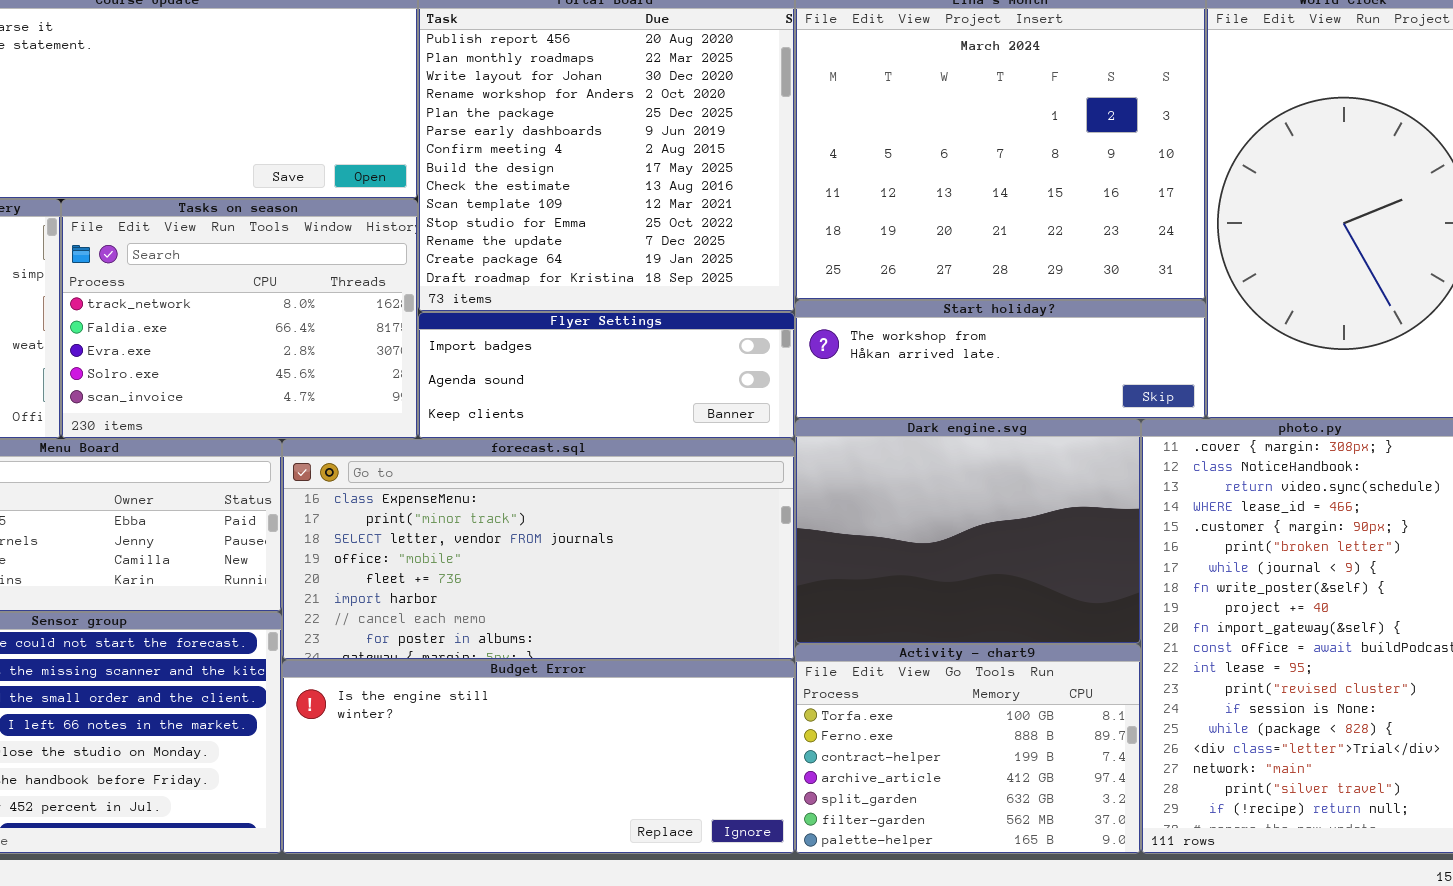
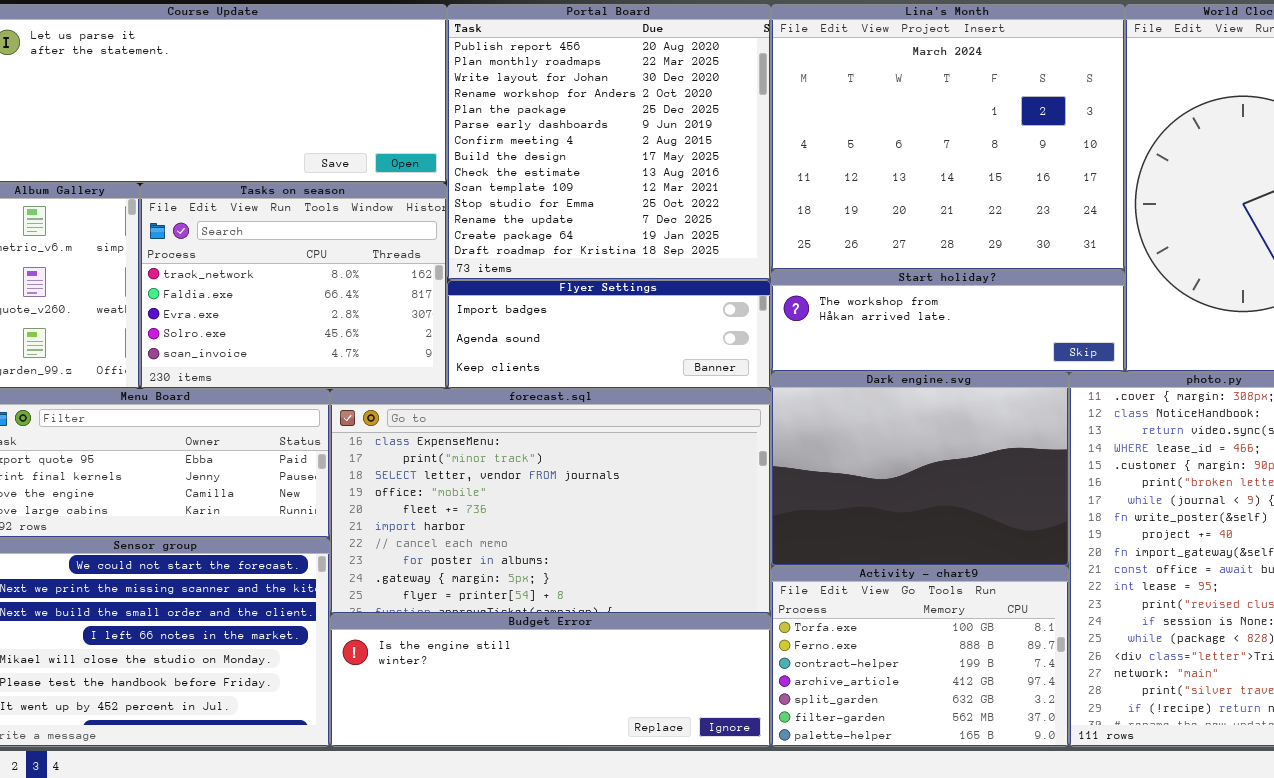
forecast.sql: [282,439,795,660] -> [330,389,771,614], resized
Budget Error: [282,660,795,854] -> [330,614,771,747], resized

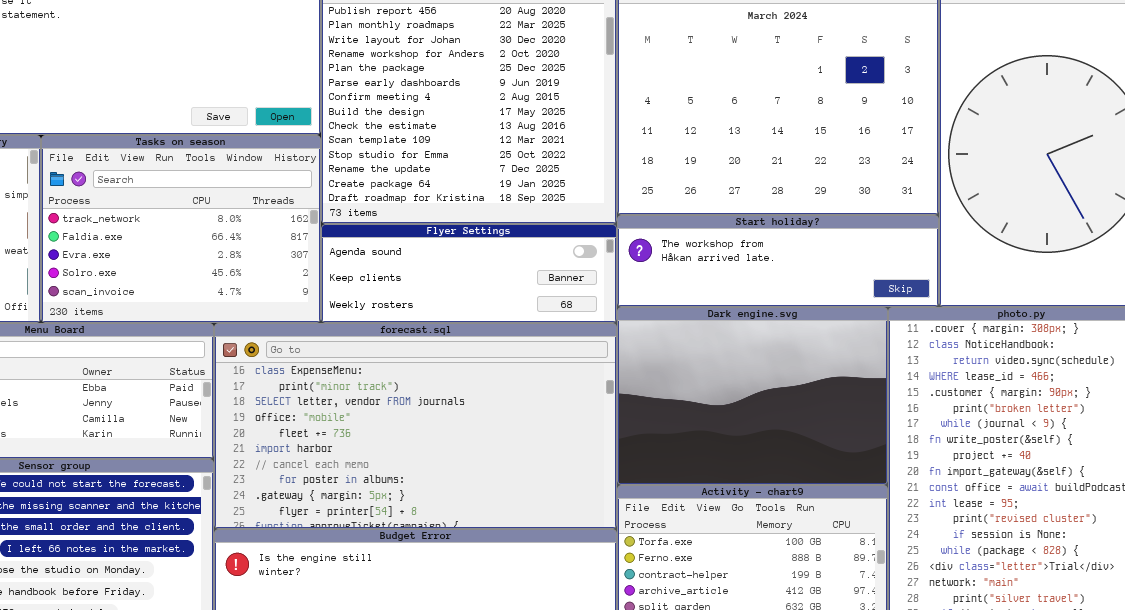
Flyer Settings: [447,280,771,389] -> [321,224,617,323], scrolled down 1 row

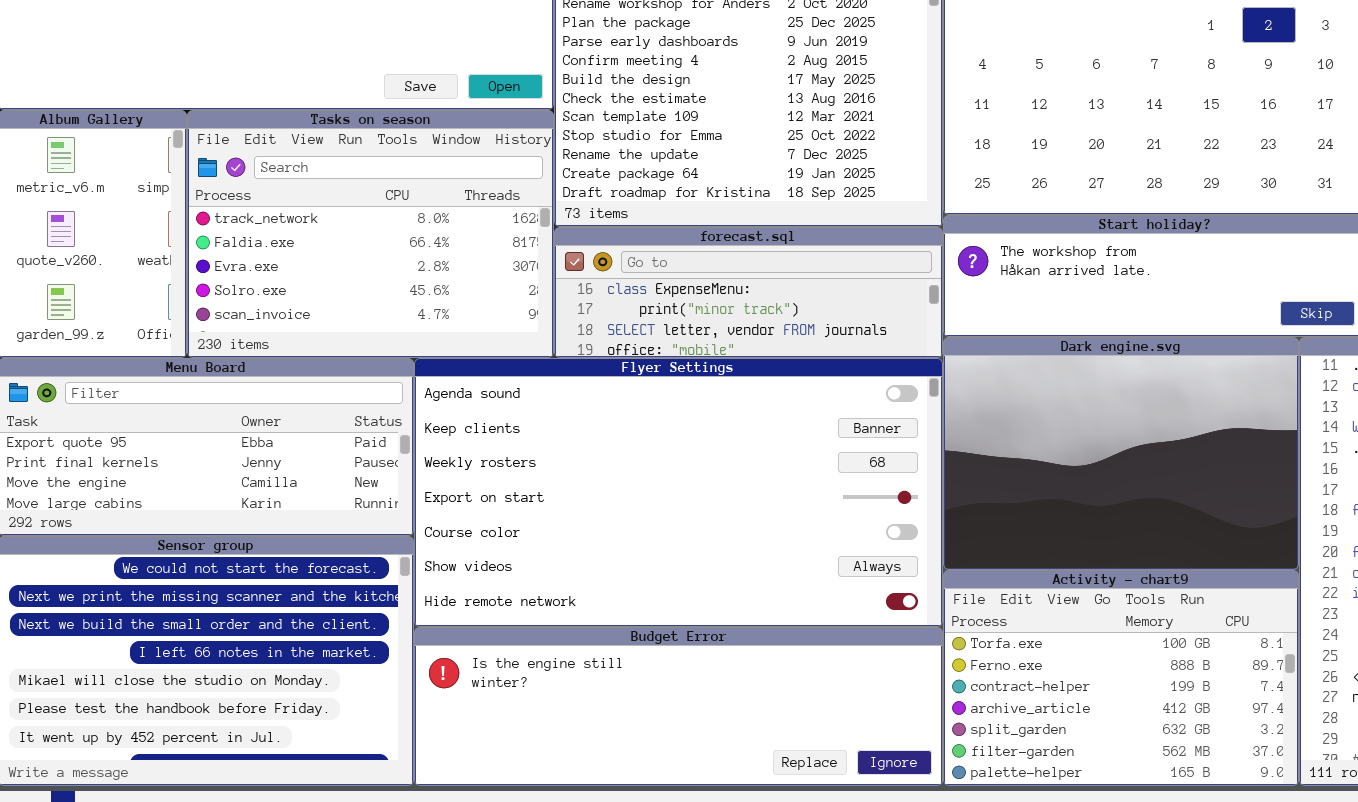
Flyer Settings: [321,224,617,323] -> [414,358,943,627], moved, resized
forecast.sql: [214,323,617,529] -> [554,227,943,358], moved, resized

